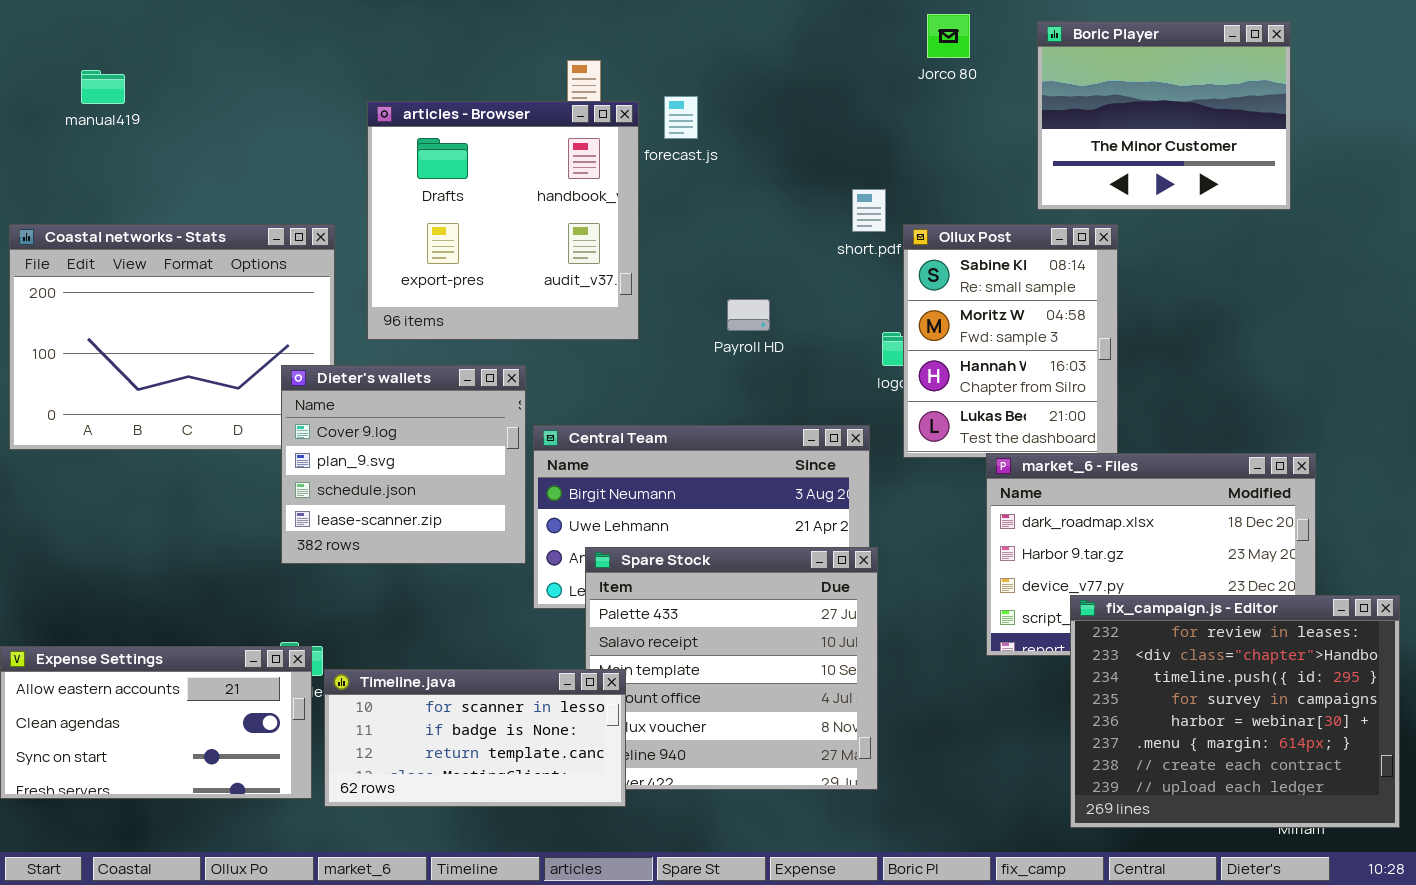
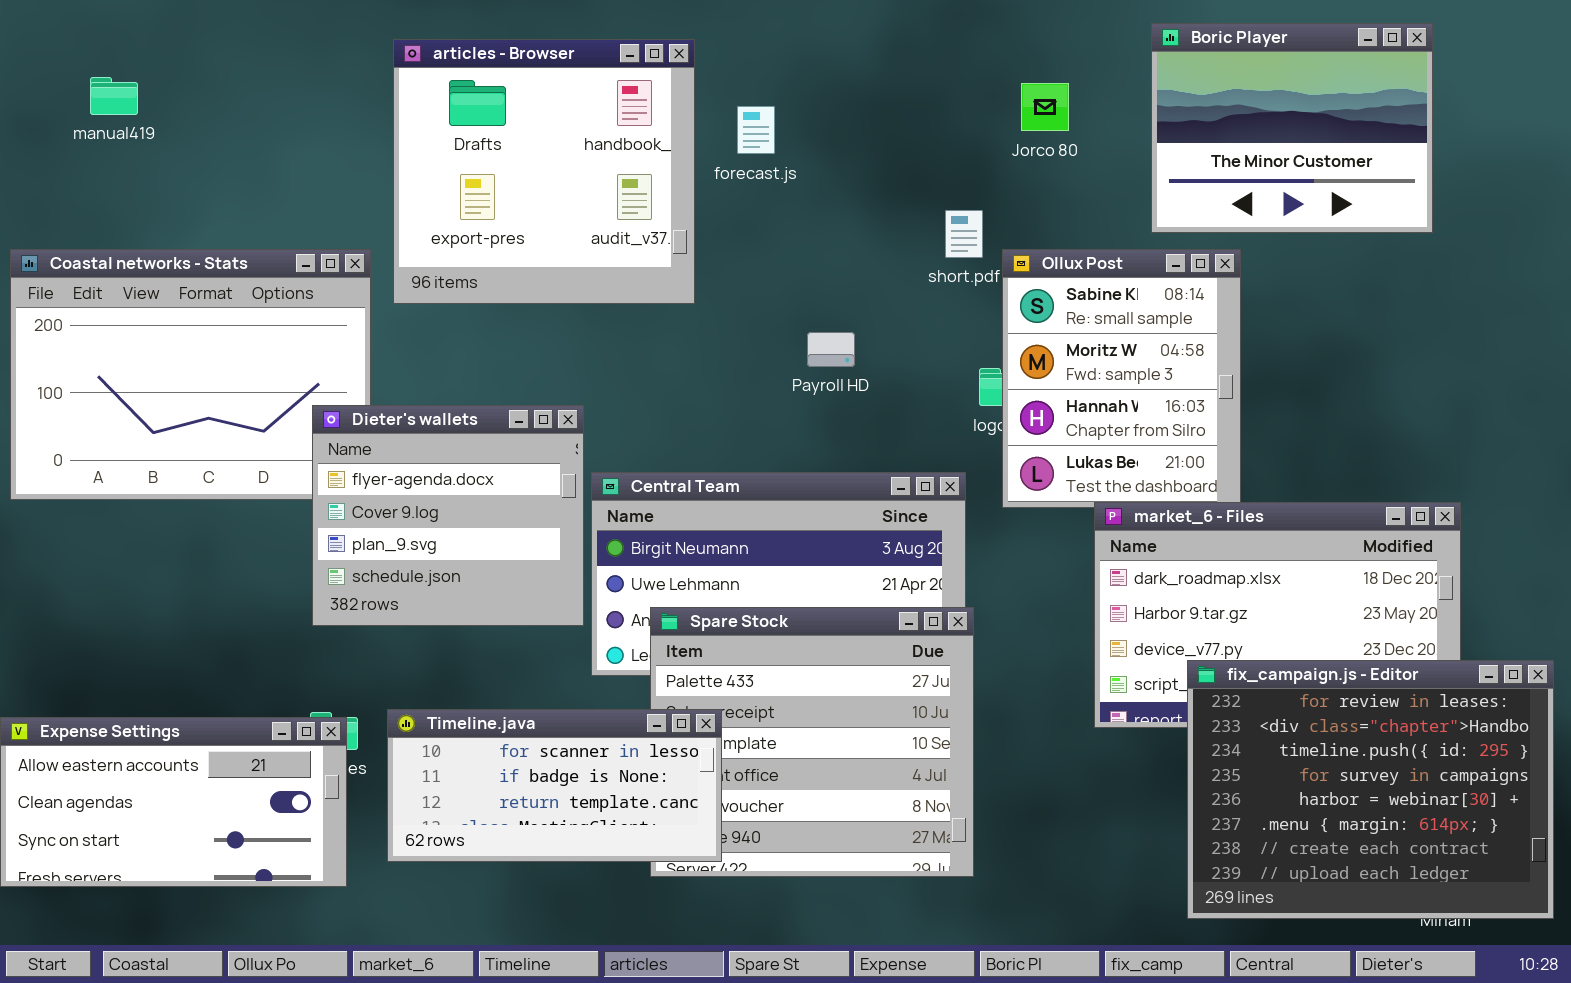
Jorco 80: [927,14,970,58] -> [1021,83,1069,131], moved
articles - Browser: [367,101,639,340] -> [393,39,695,304], moved
Dieter's wallets: [281,365,526,564] -> [312,405,584,626], scrolled up 1 row
Timeline.java: [324,669,626,807] -> [387,709,722,862], moved

